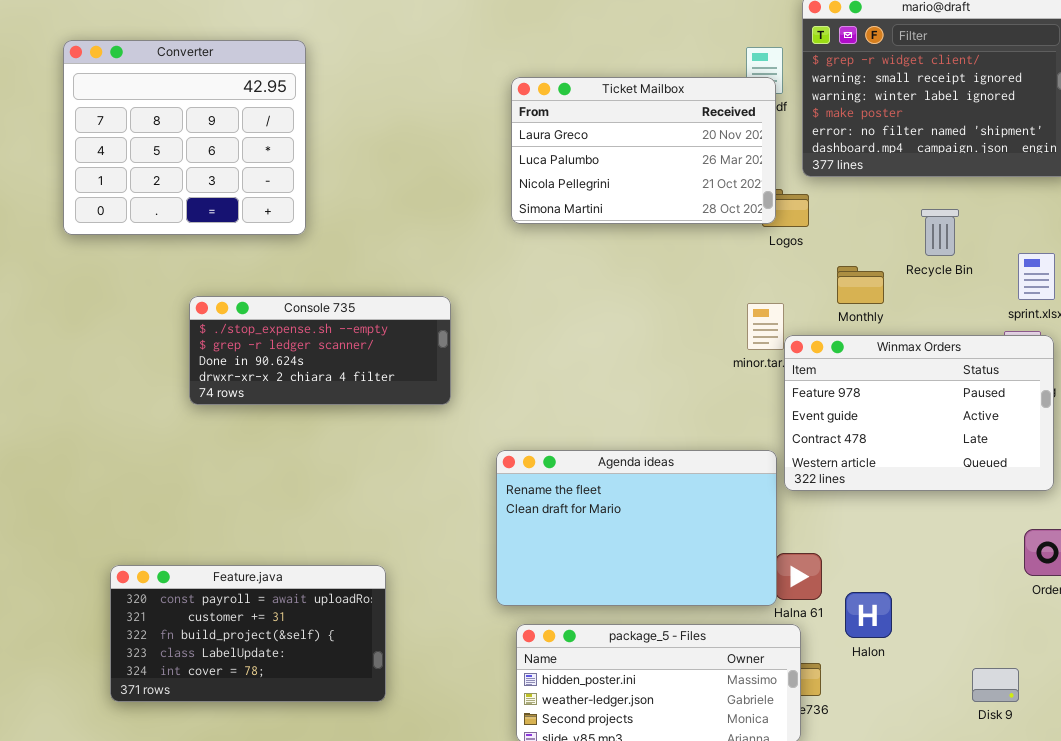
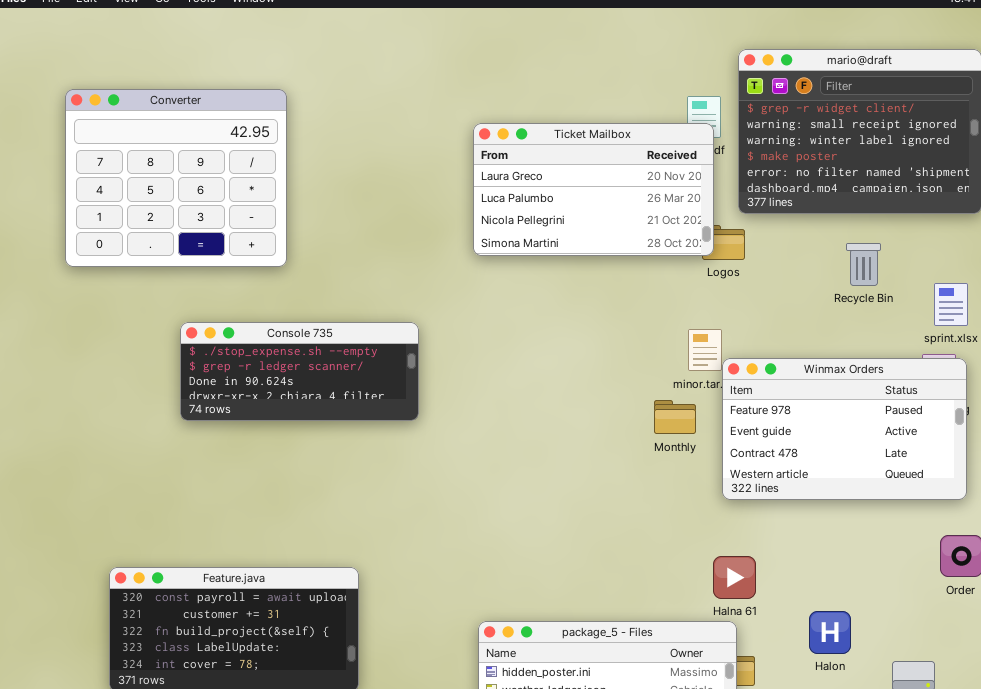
Monthly: [837,266,884,304] -> [654,400,696,434], moved
Agenda ideas: [496,450,777,606] -> none, closed
Halon: [845,592,892,638] -> [809,611,851,654], moved

